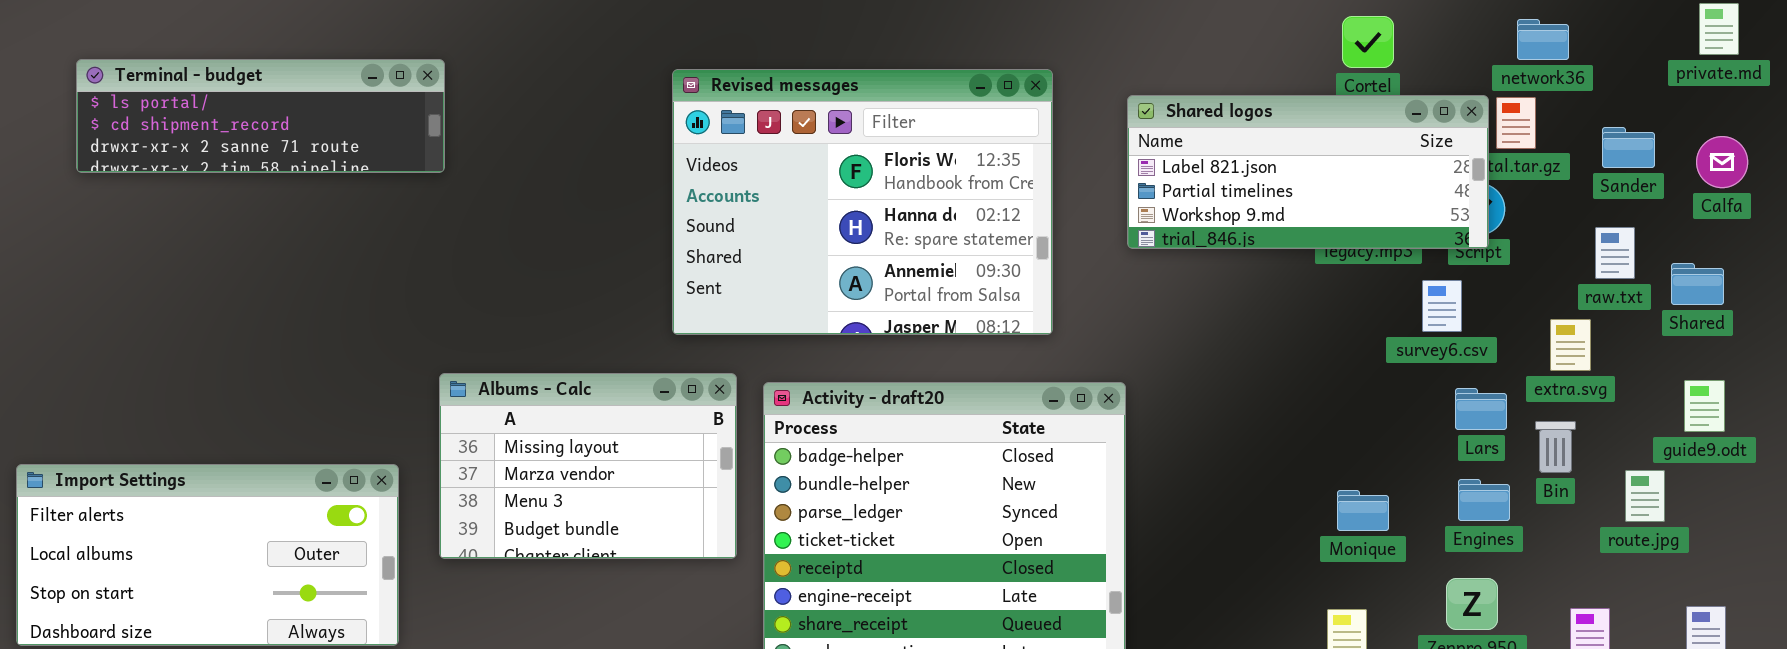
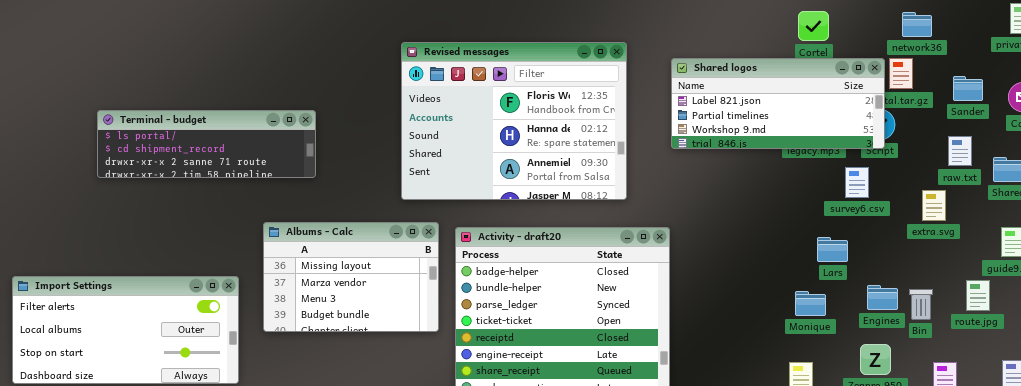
Terminal - budget: [76,59,445,173] -> [97,110,316,178], moved
Lars: [1455,388,1507,430] -> [817,237,848,262], moved
Bin: [1535,421,1576,473] -> [909,289,933,320], moved

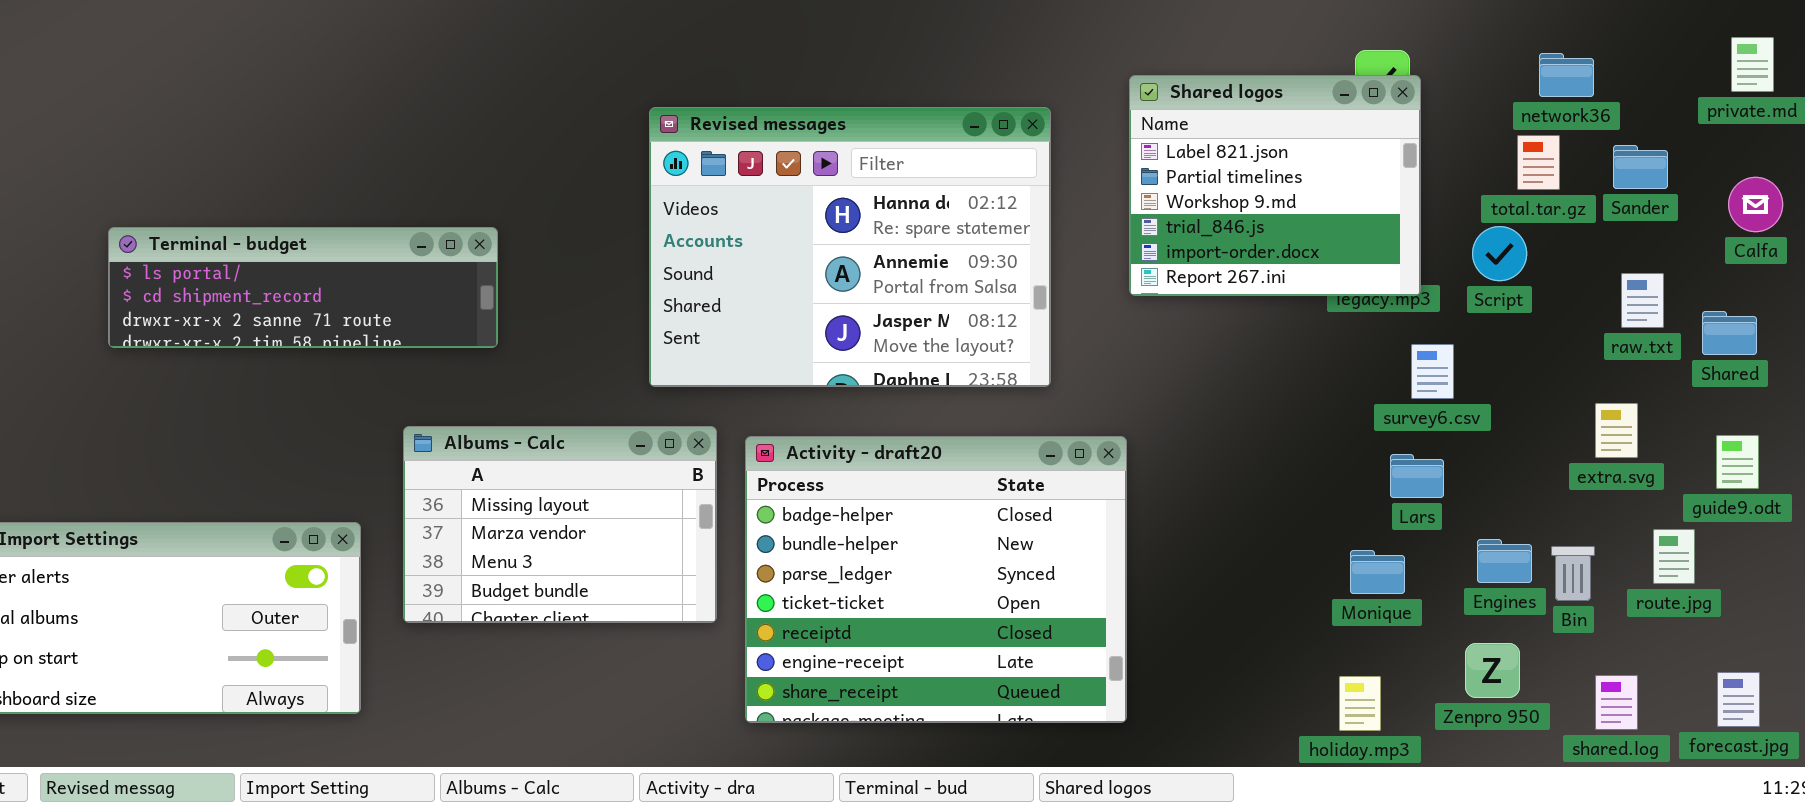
Revised messages: [401,42,627,200] -> [649,107,1051,387], scrolled down 1 row
Shared logos: [671,58,885,149] -> [1129,75,1421,296], resized
Sander: [953,76,983,101] -> [1613,145,1668,189], moved
survey6.csv: [845,167,869,198] -> [1411,344,1454,399], moved
extra.svg: [922,190,946,221] -> [1595,403,1638,458], moved

